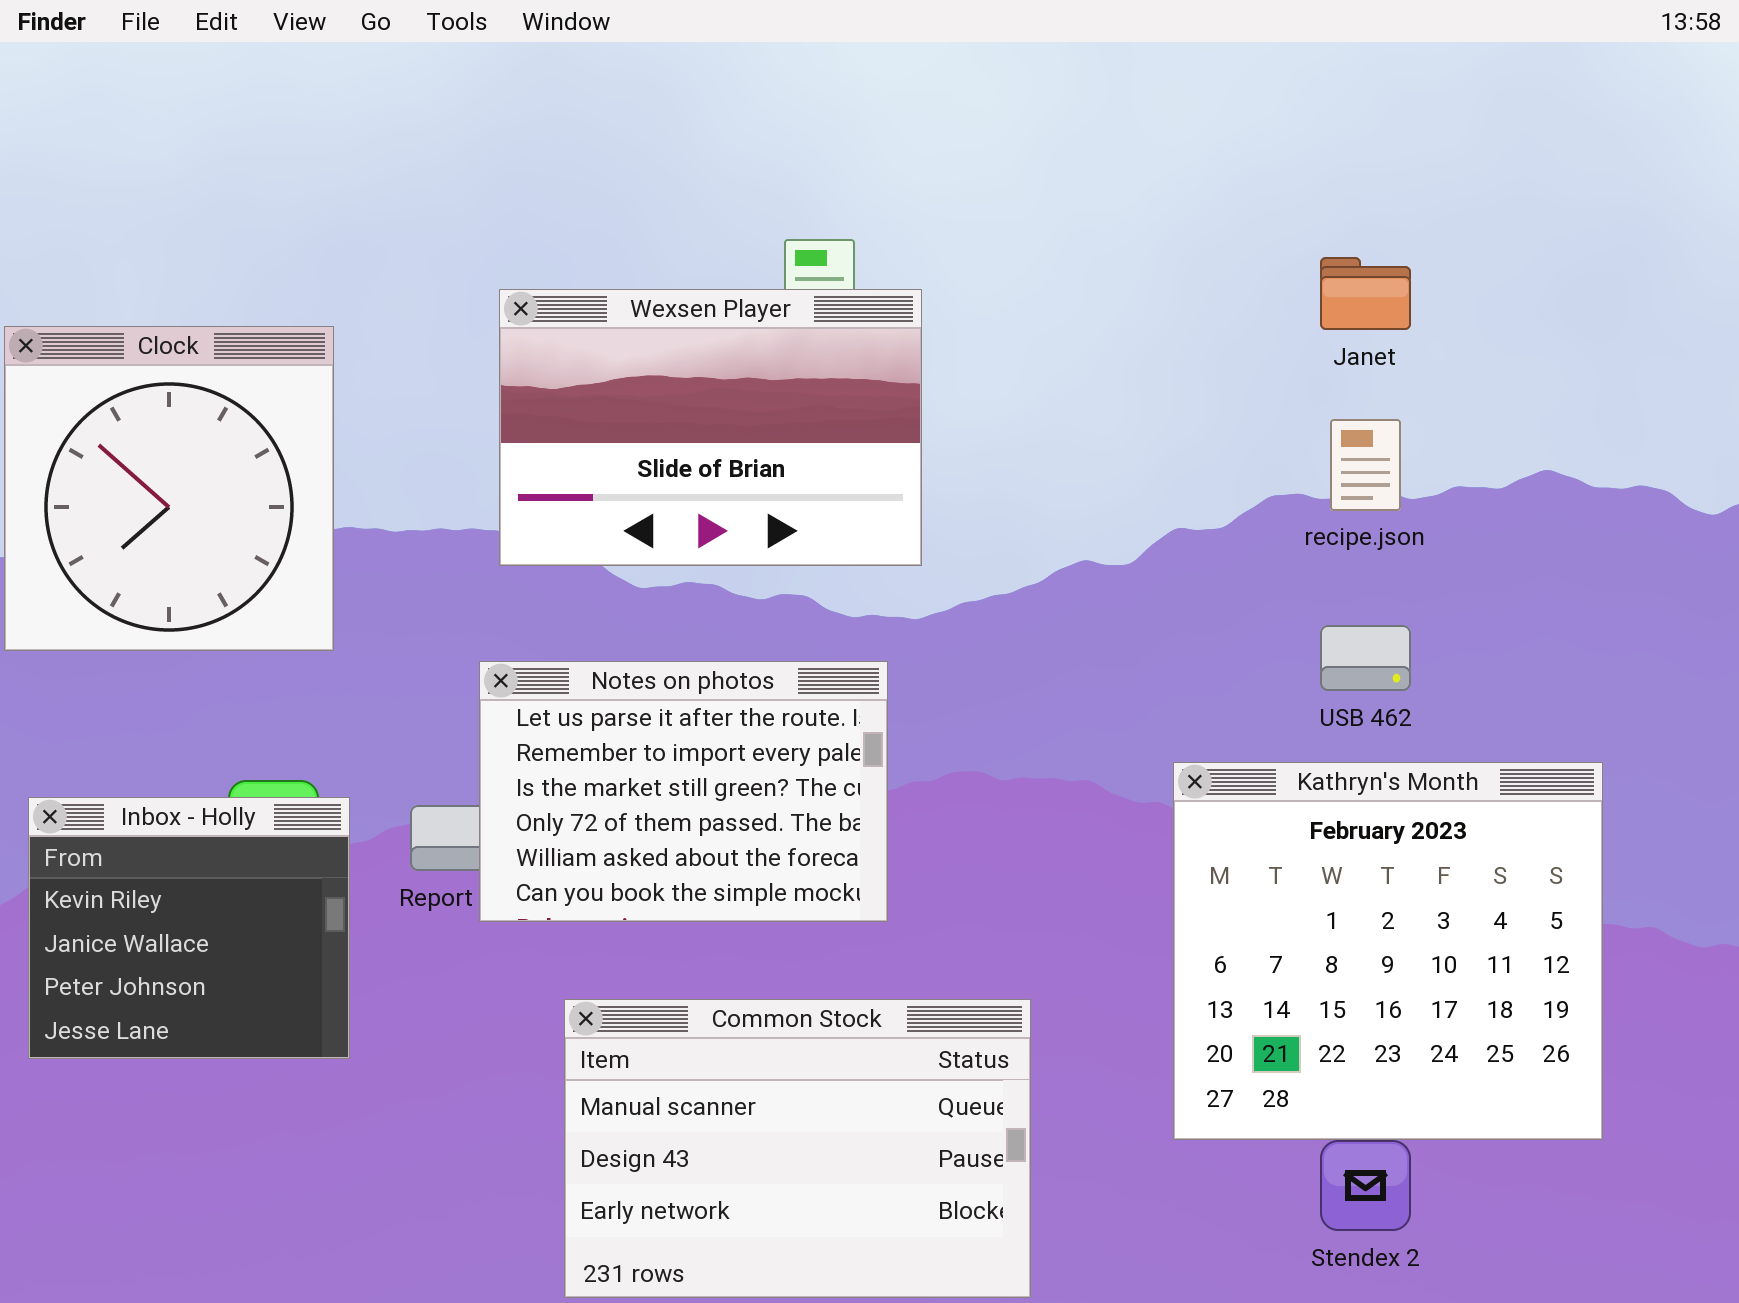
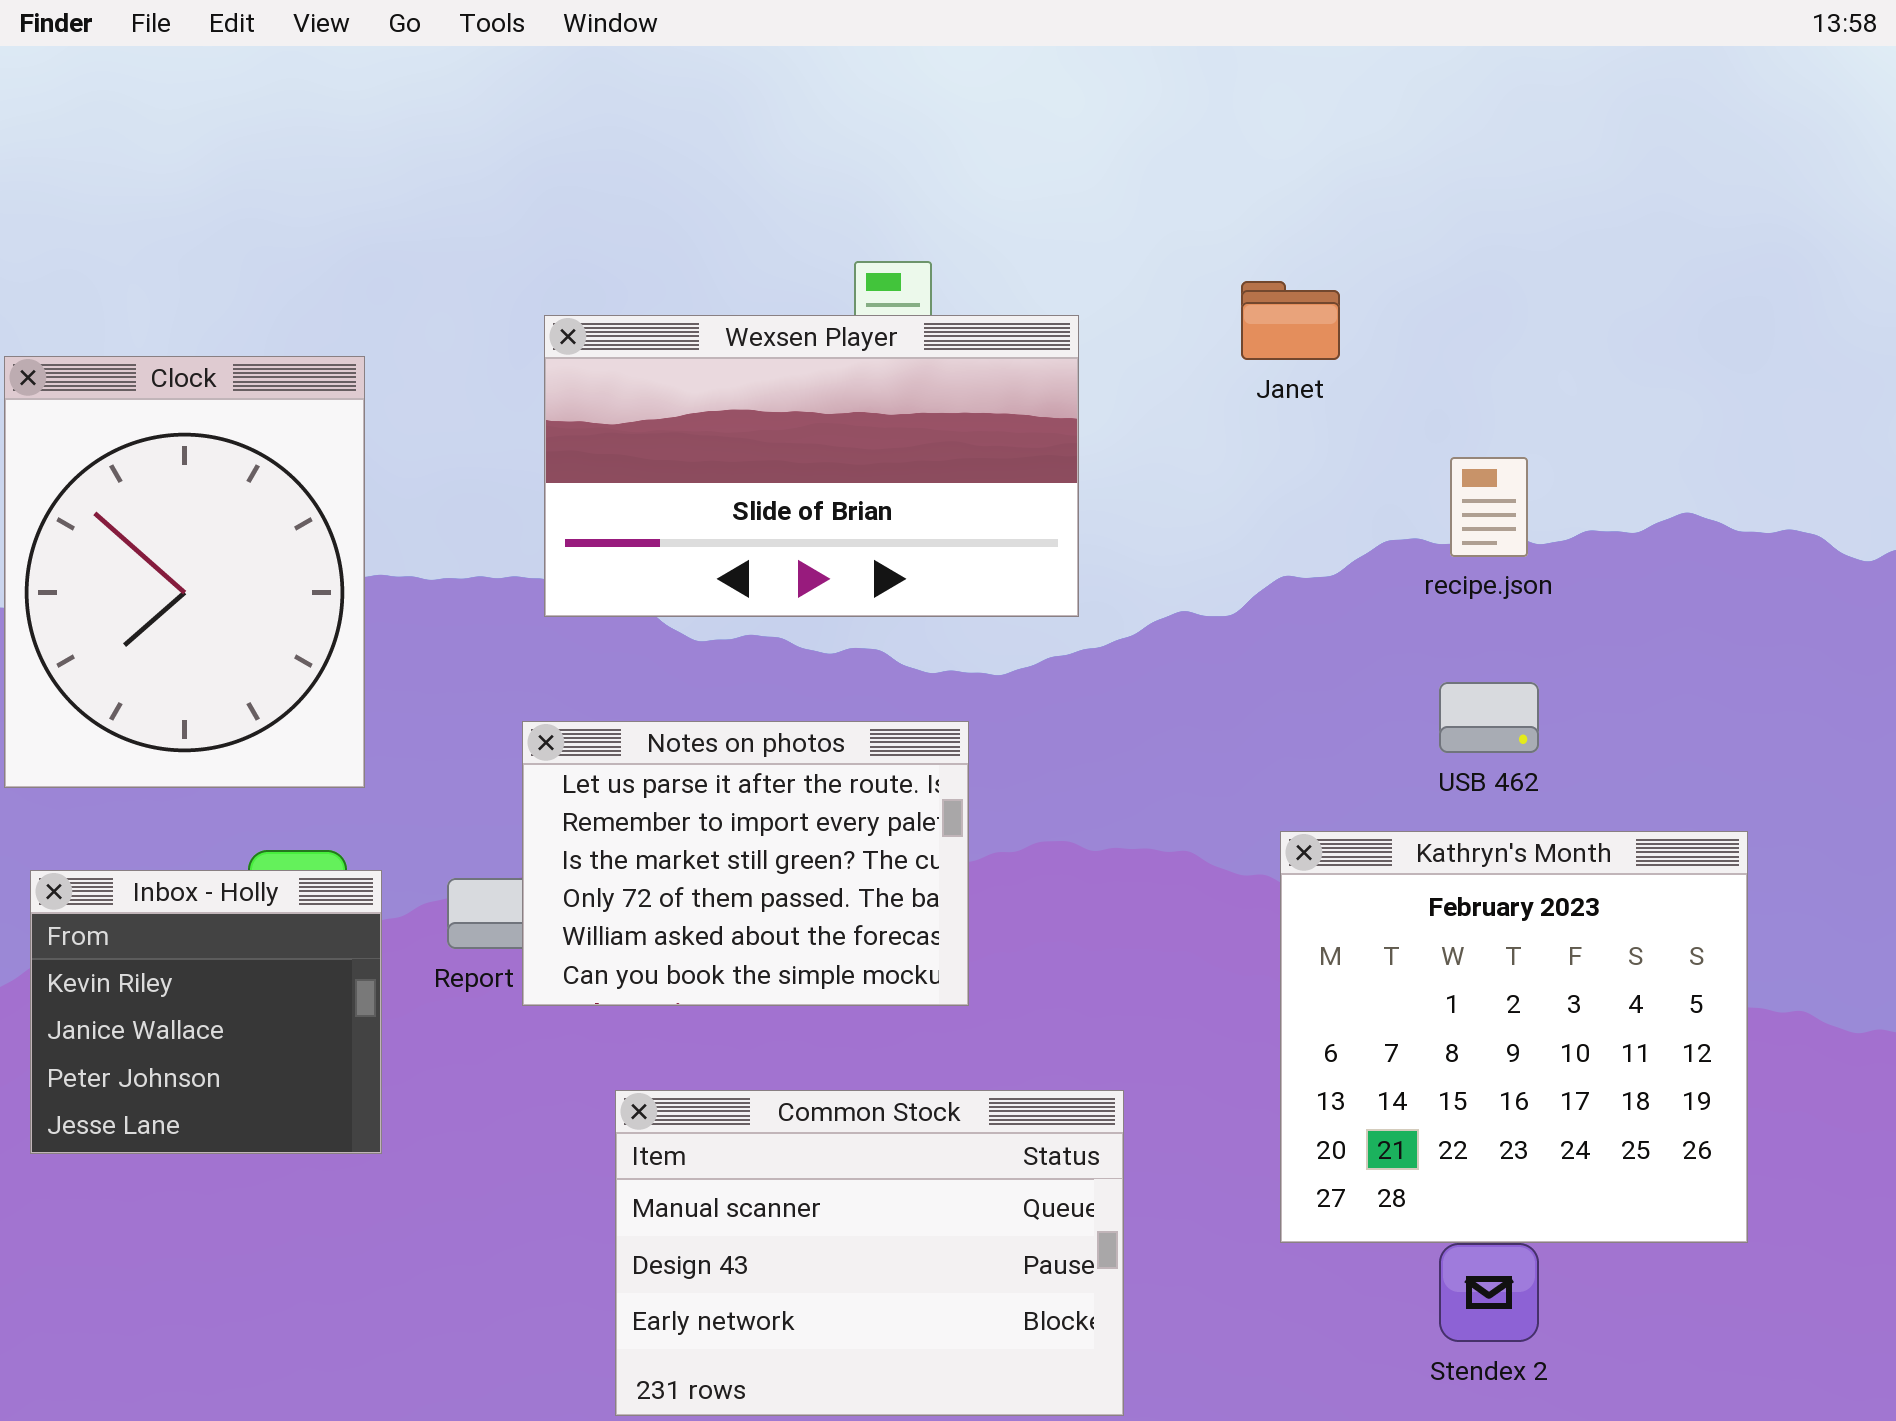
Janet: [1320,257,1411,330] -> [1241,281,1340,360], moved
Wexsen Player: [499,289,922,566] -> [544,315,1079,617], resized
Clock: [4,326,334,651] -> [4,356,365,788], resized

